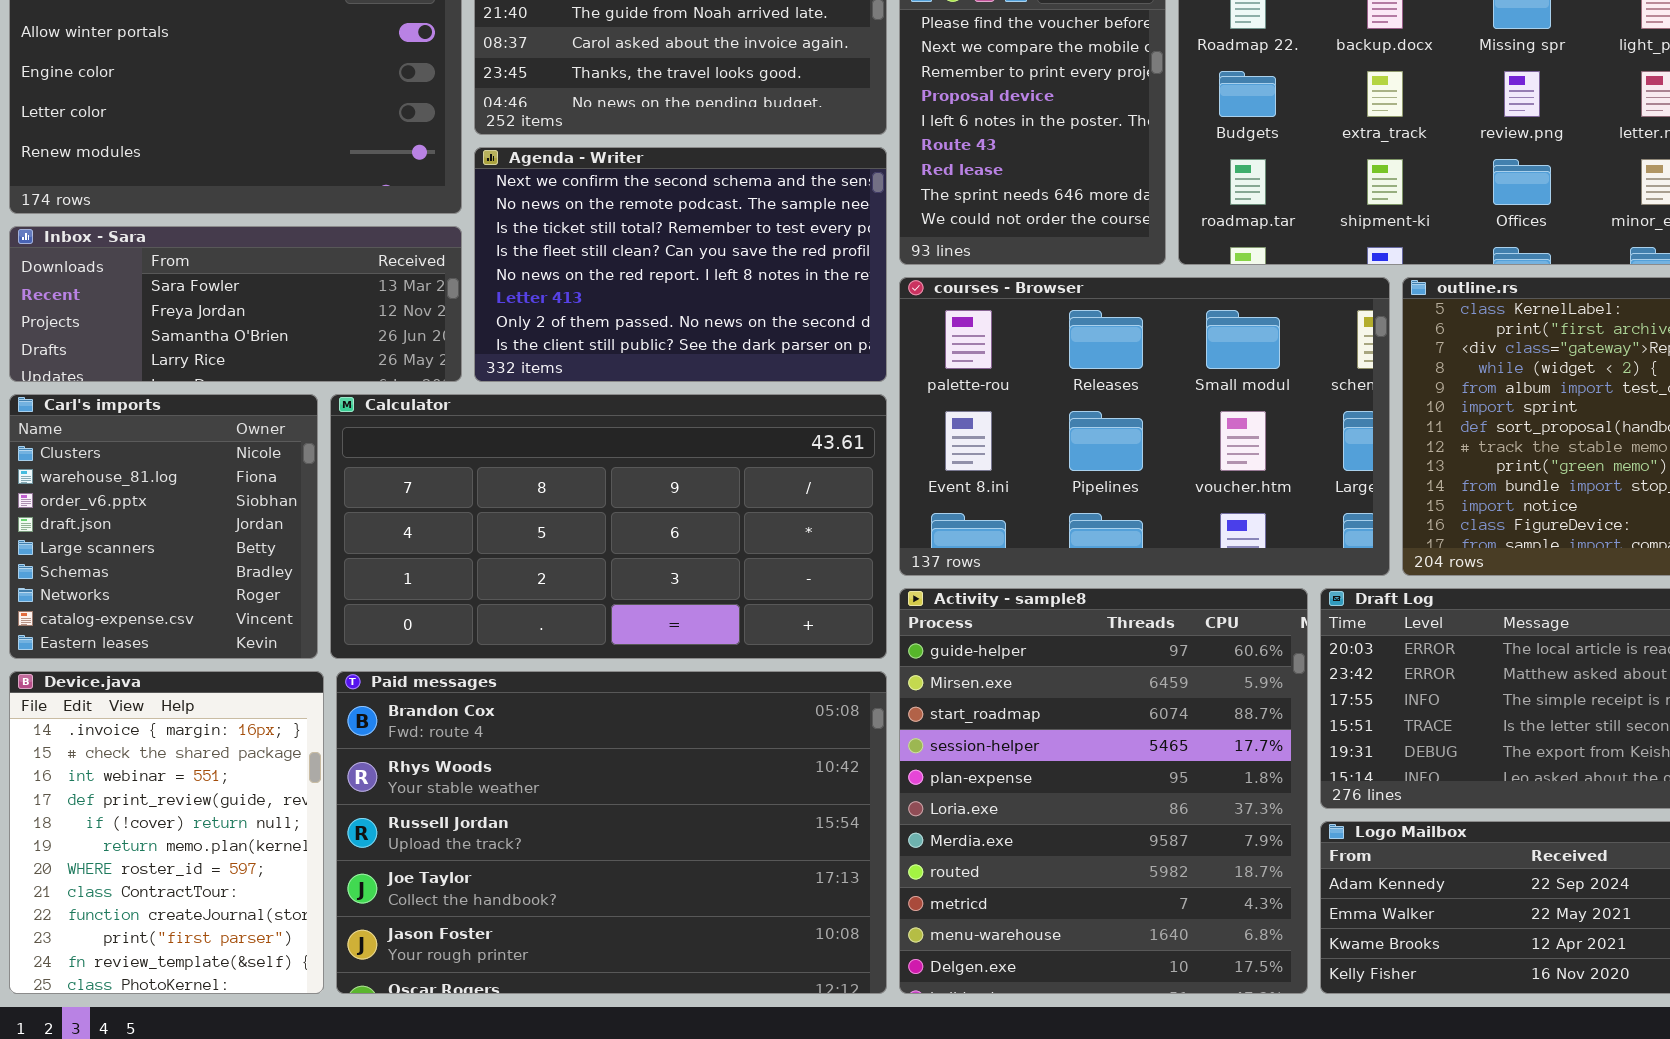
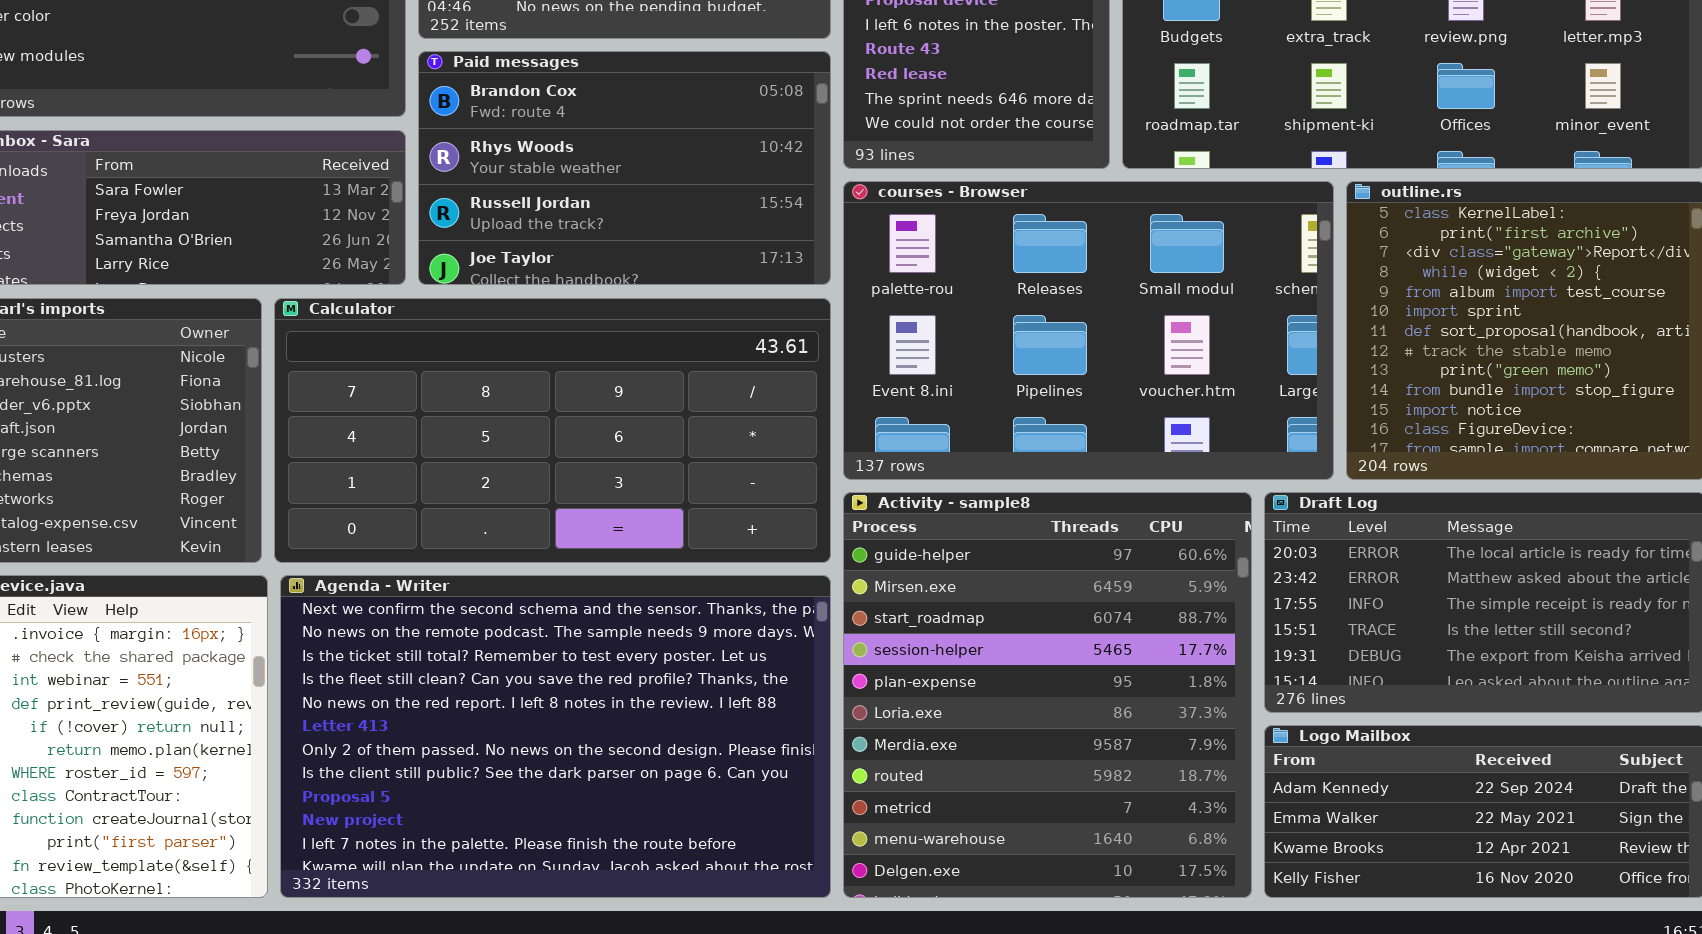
Agenda - Writer: [474,147,887,382] -> [280,575,831,898], moved, resized
Paid messages: [336,671,887,994] -> [418,51,831,285], moved, resized

